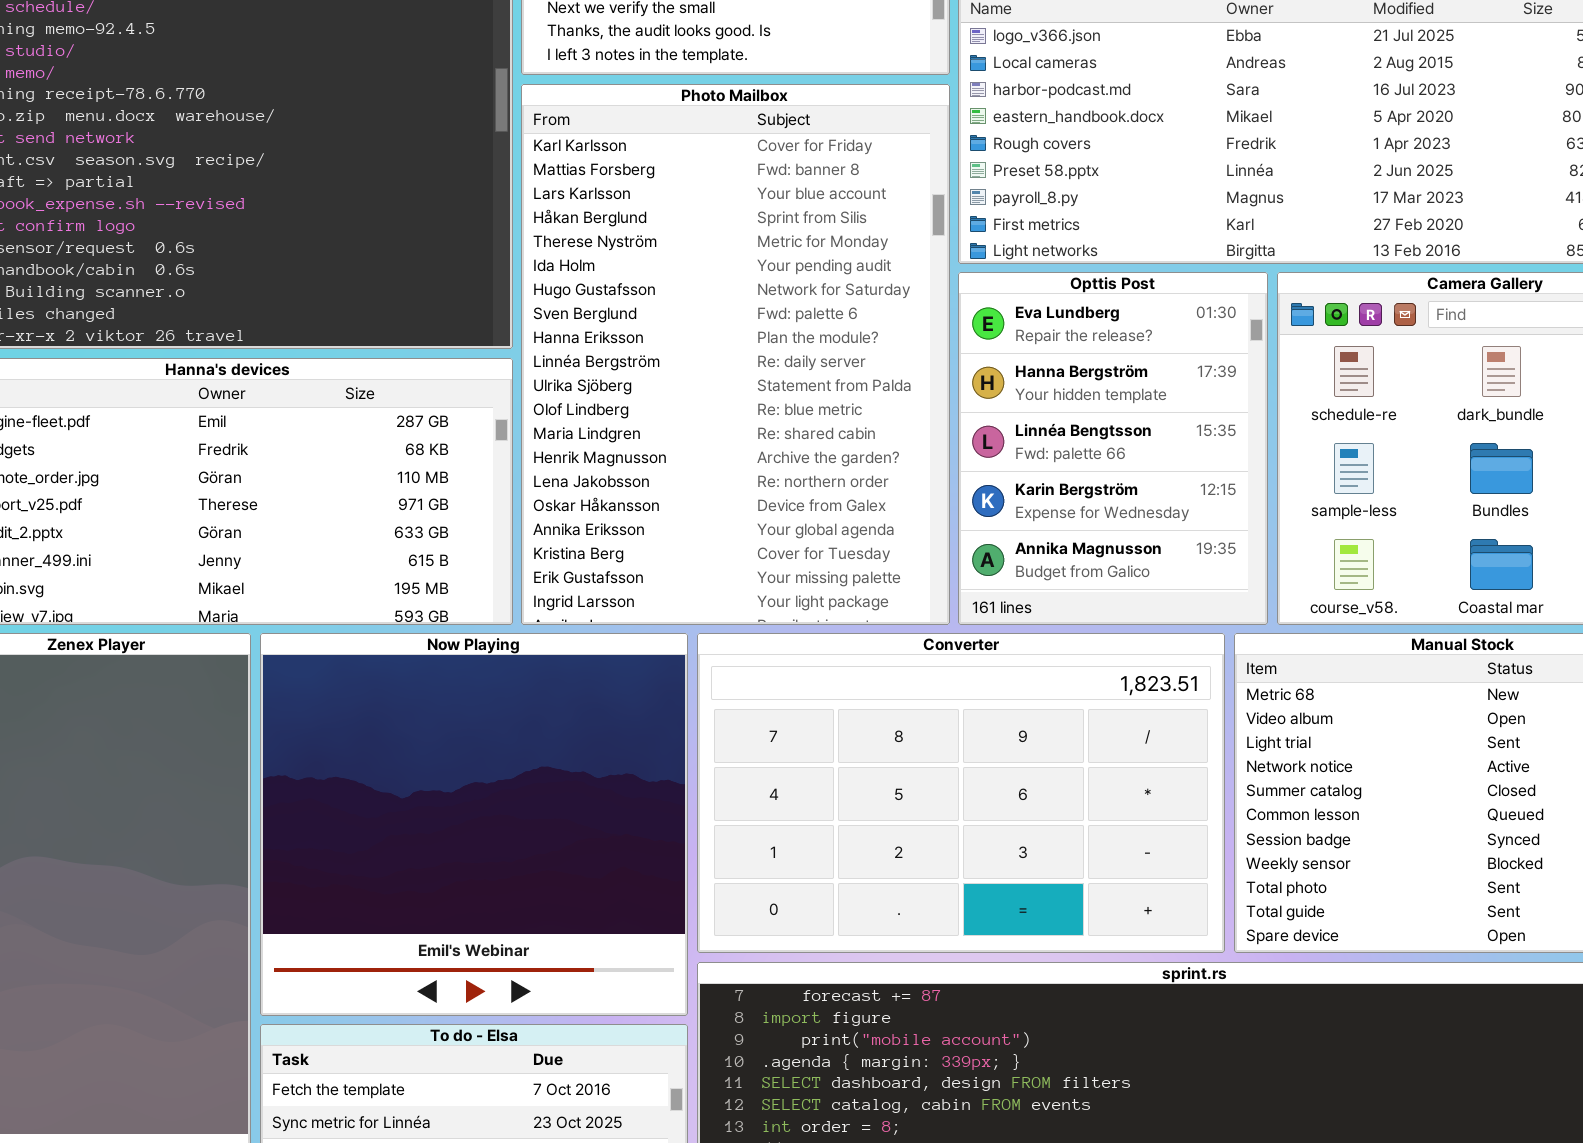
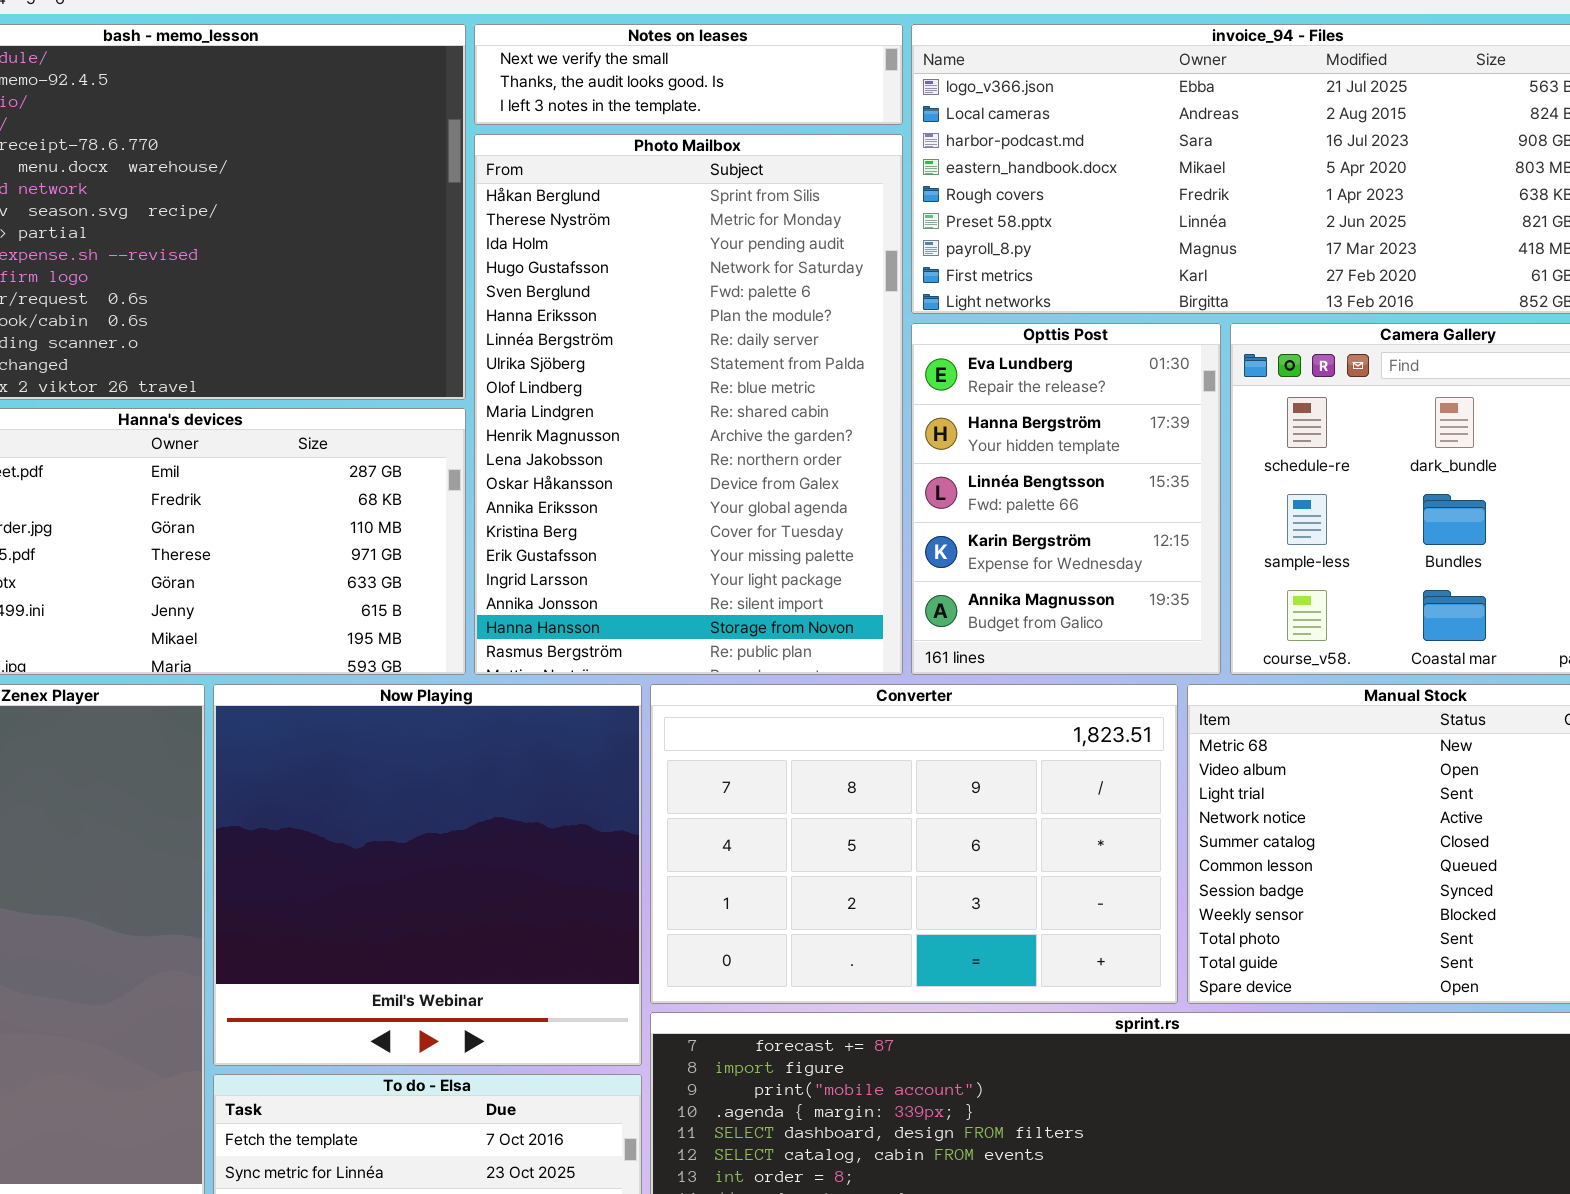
Photo Mailbox: [521,84,950,625] -> [474,134,903,675], scrolled down 3 rows

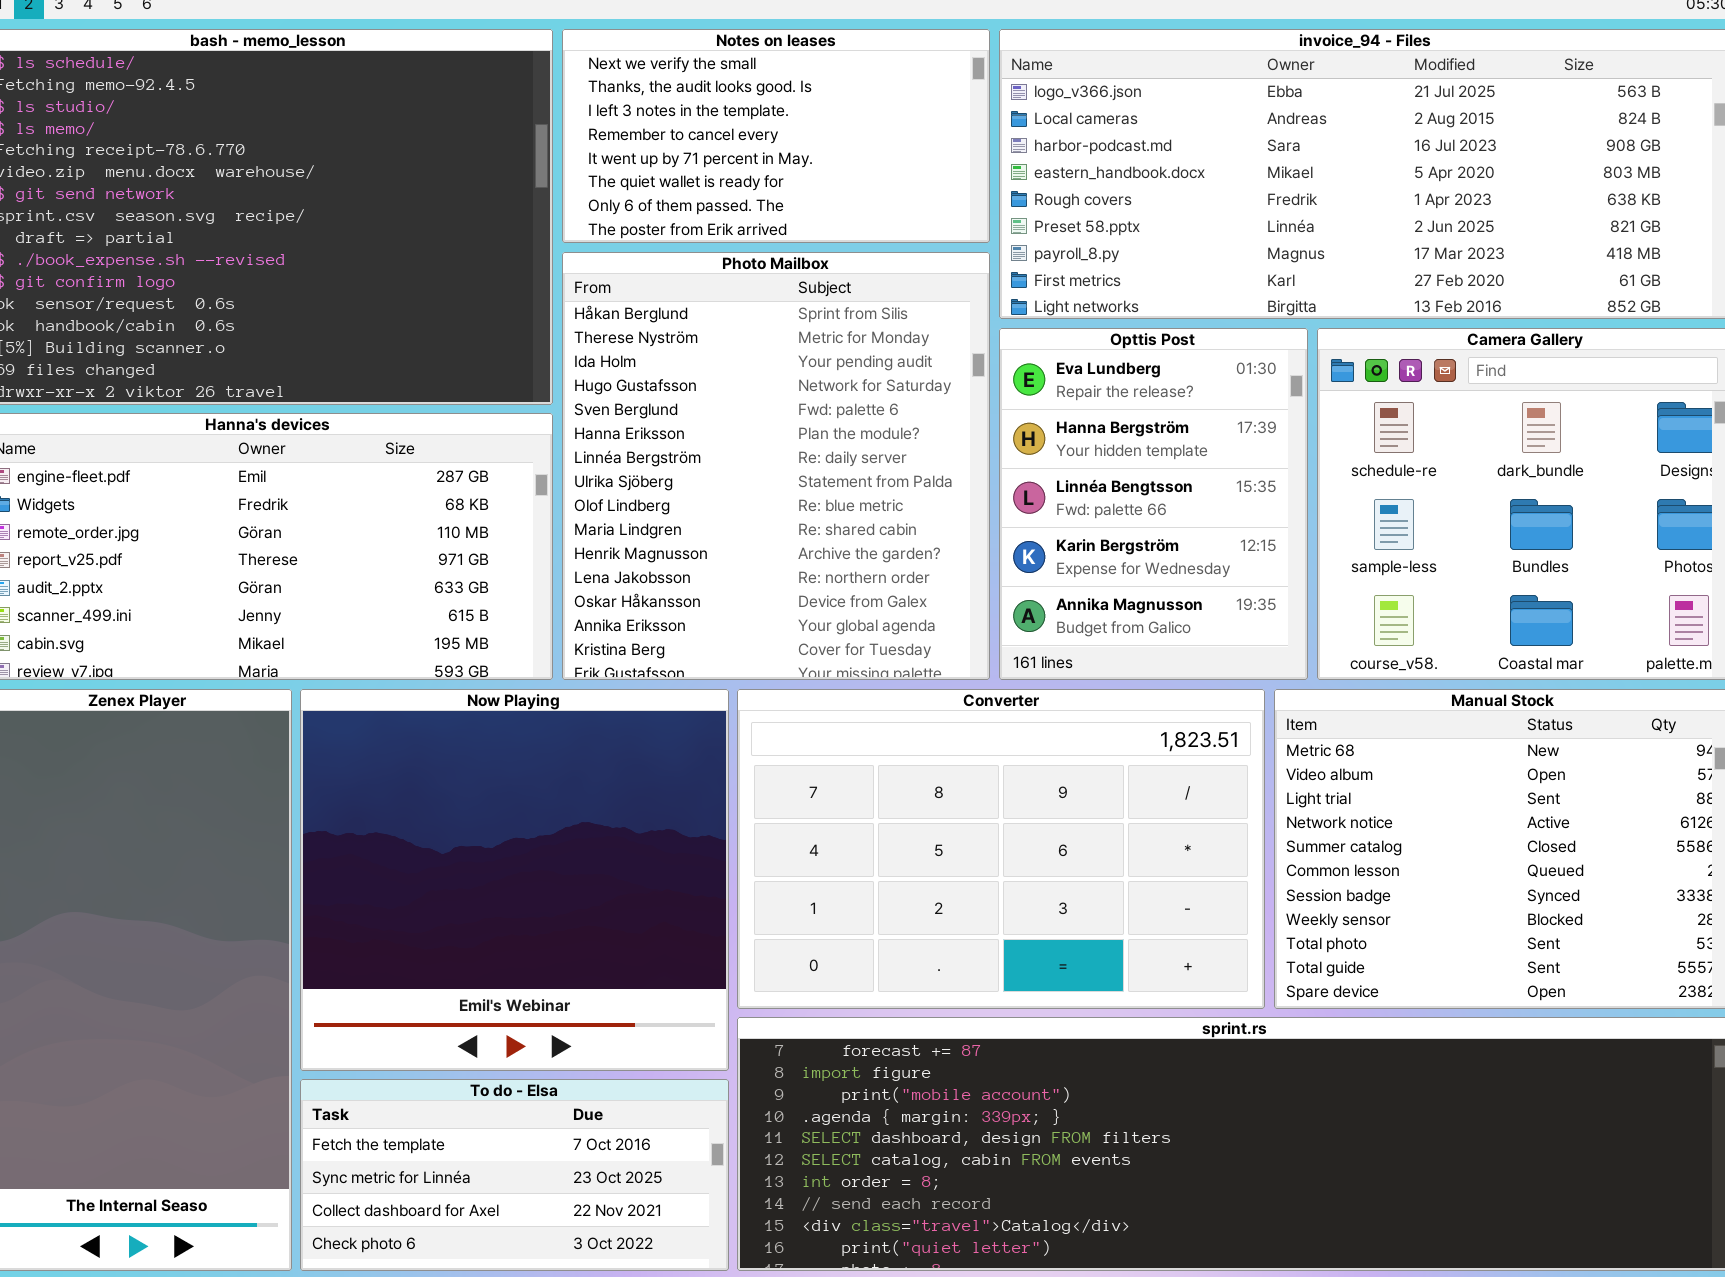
Notes on leases: [474,24,903,125] -> [562,29,990,243], resized
Photo Mailbox: [474,134,903,675] -> [562,252,990,680], resized

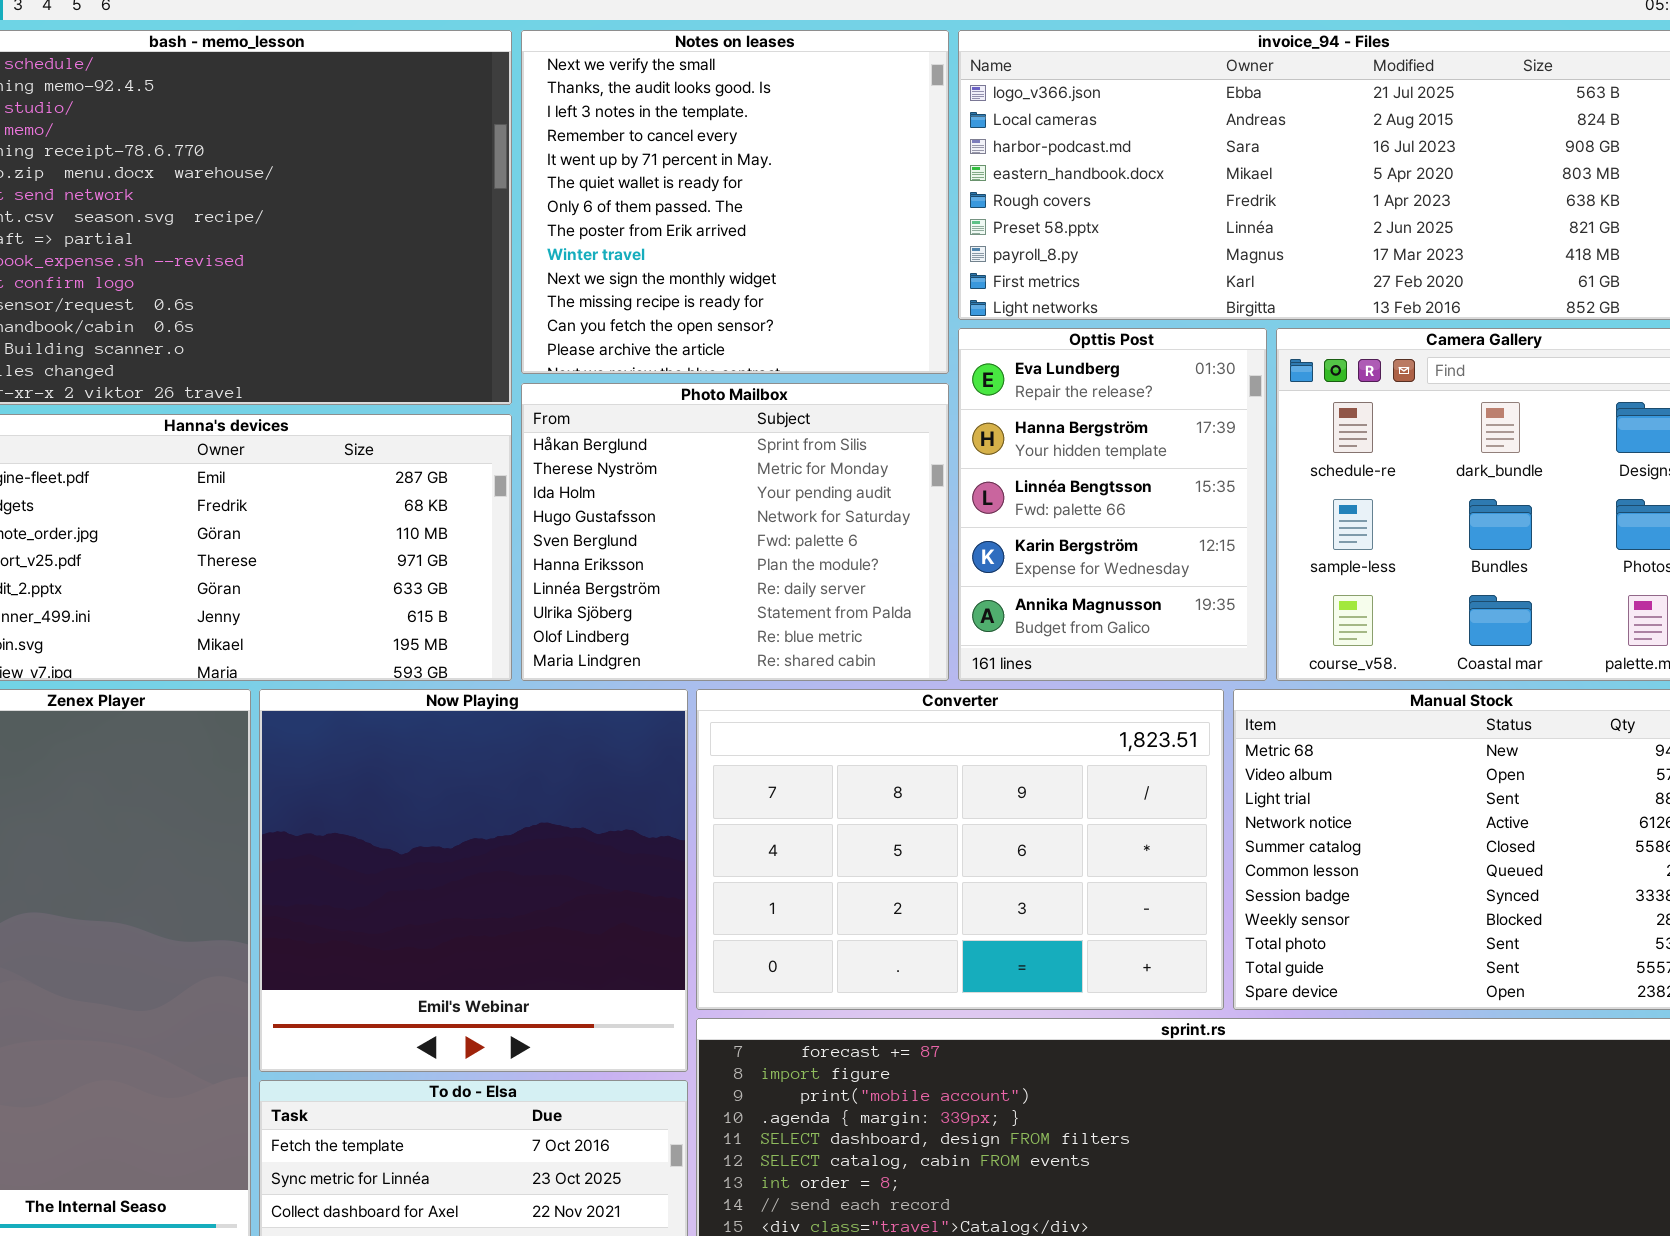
Notes on leases: [562,29,990,243] -> [521,30,949,374], resized
Photo Mailbox: [562,252,990,680] -> [521,383,949,681], resized

